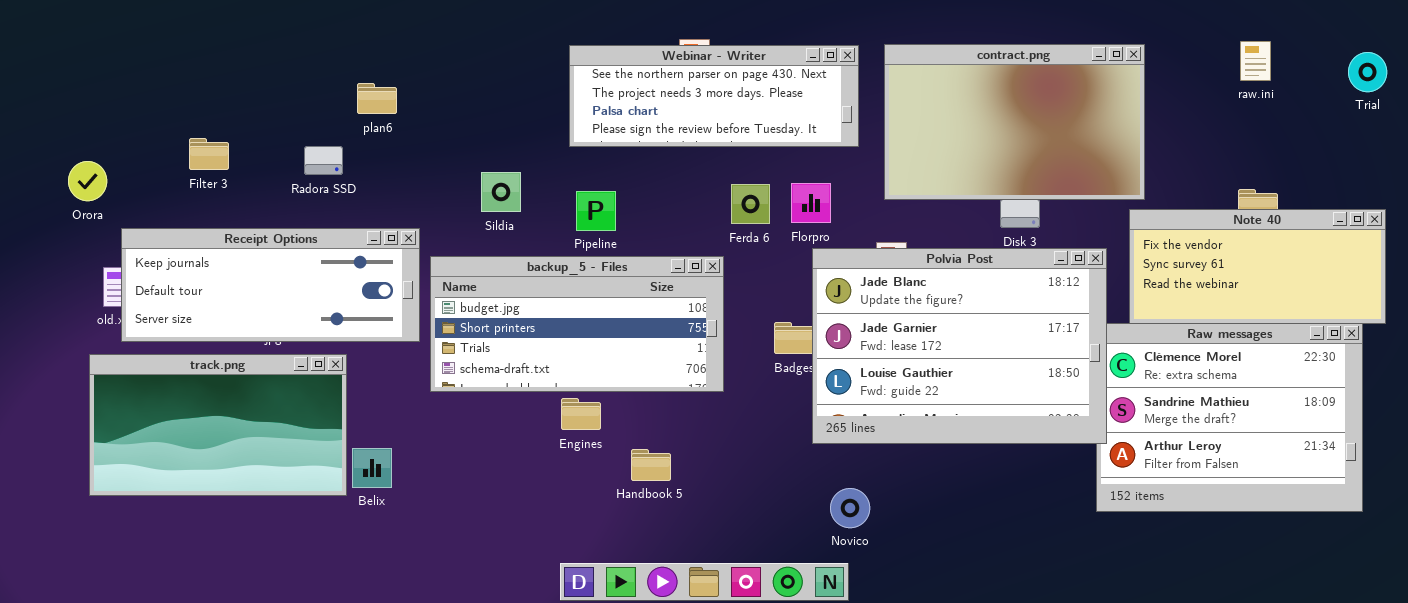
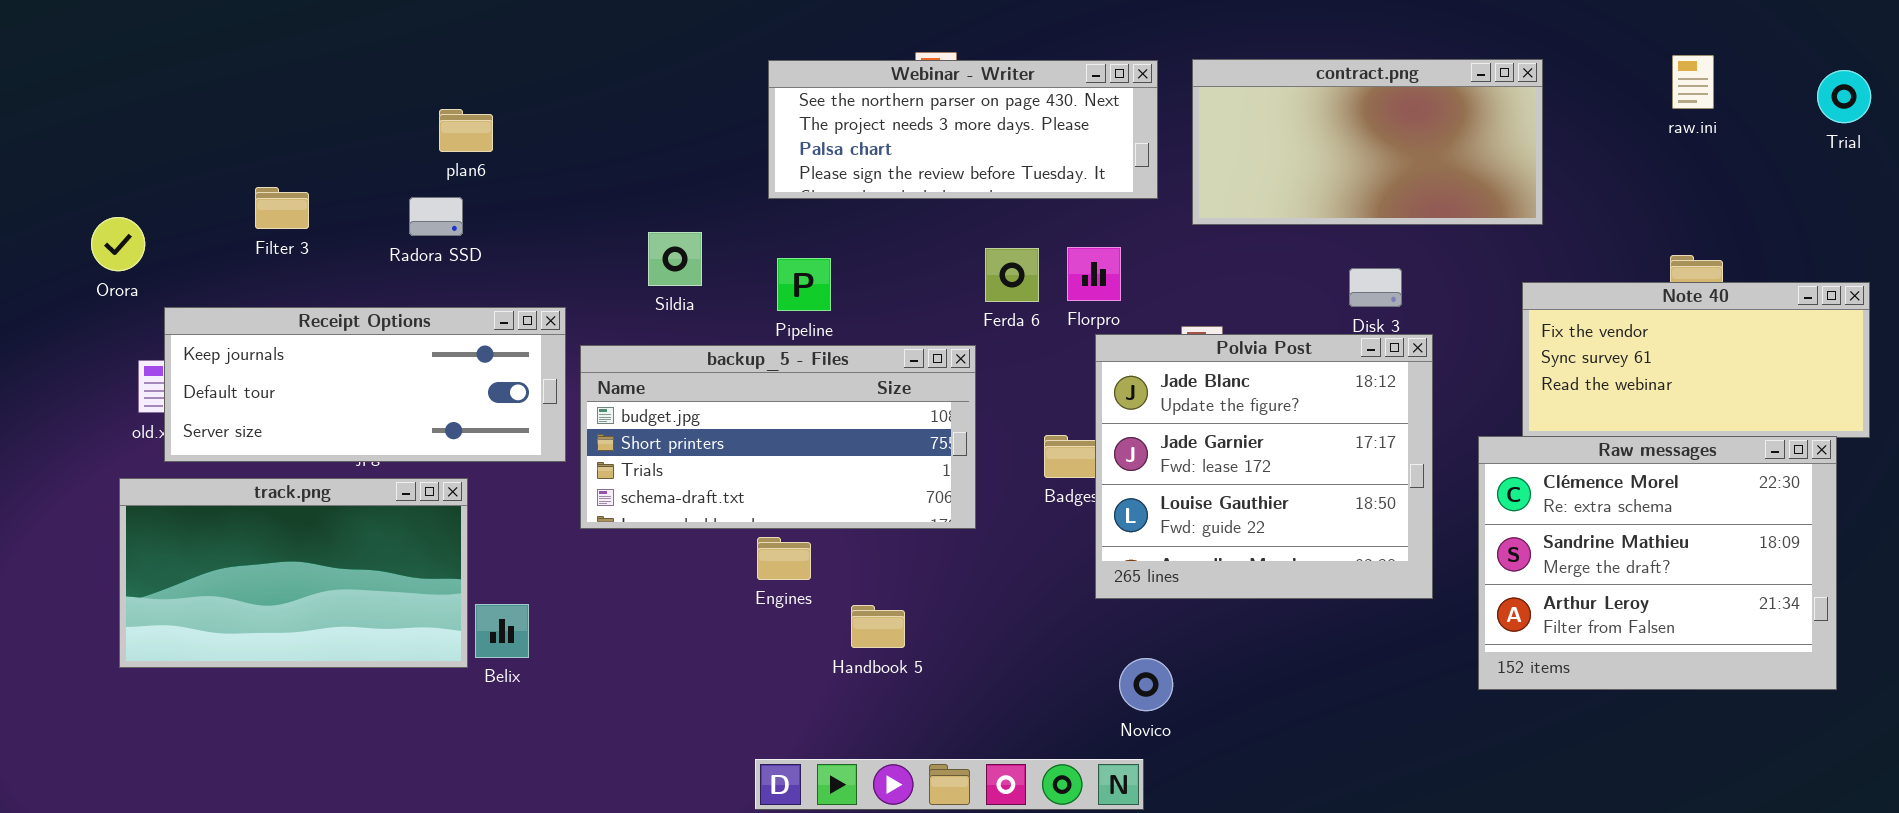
contract.png: [884,44,1145,200] -> [1192,59,1543,225], resized
plan6: [357,83,397,114] -> [439,109,493,152], moved
Polvia Post: [812,248,1107,444] -> [1095,334,1433,599], resized

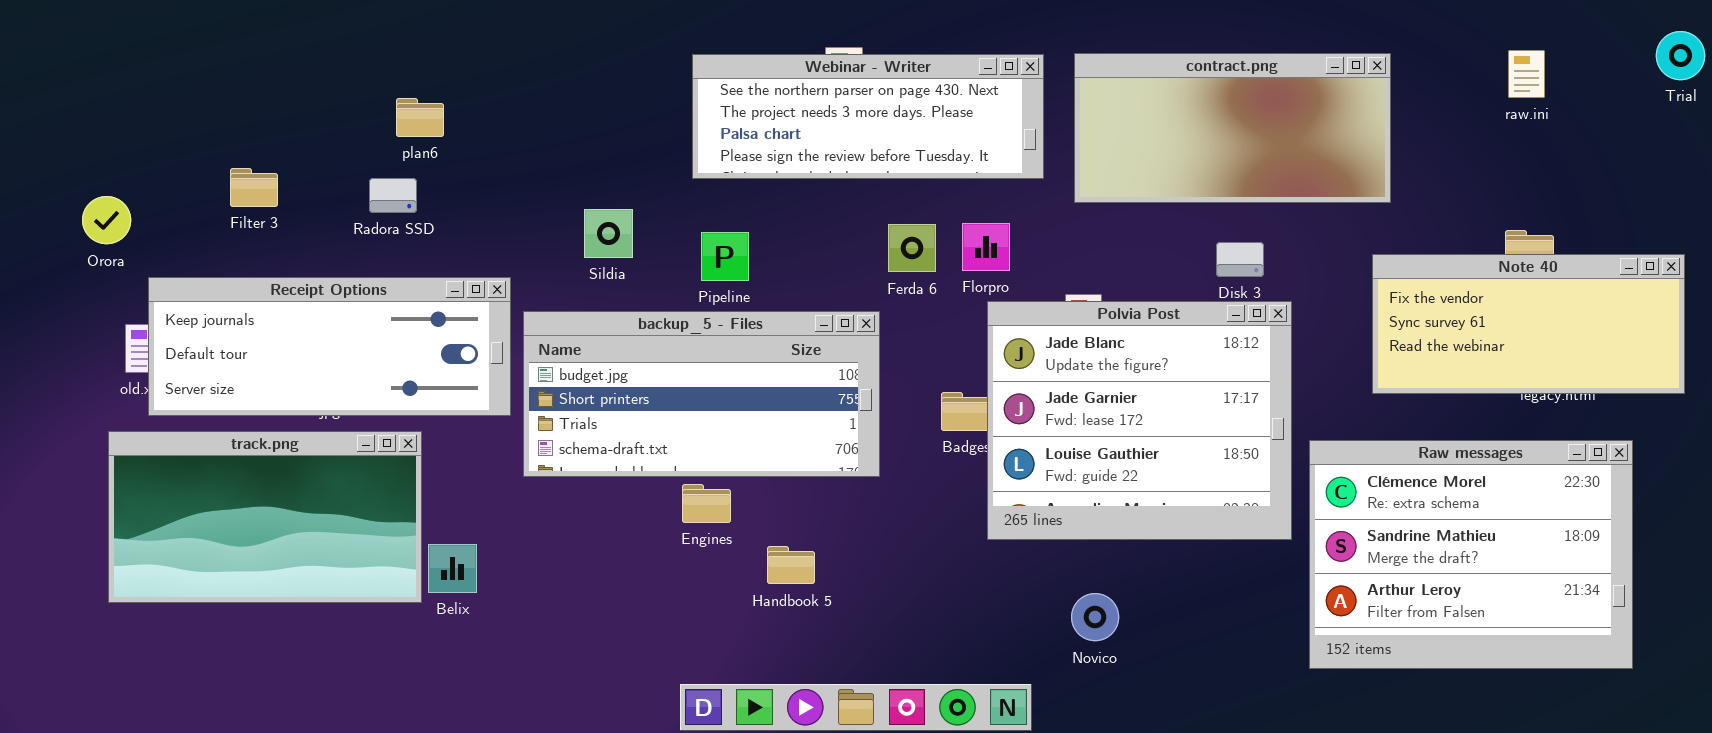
Trial: [1817,70,1871,123] -> [1656,31,1705,80], moved
Raw messages: [1478,436,1837,690] -> [1309,440,1633,669], moved
Novico: [1119,658,1173,711] -> [1071,593,1119,641], moved

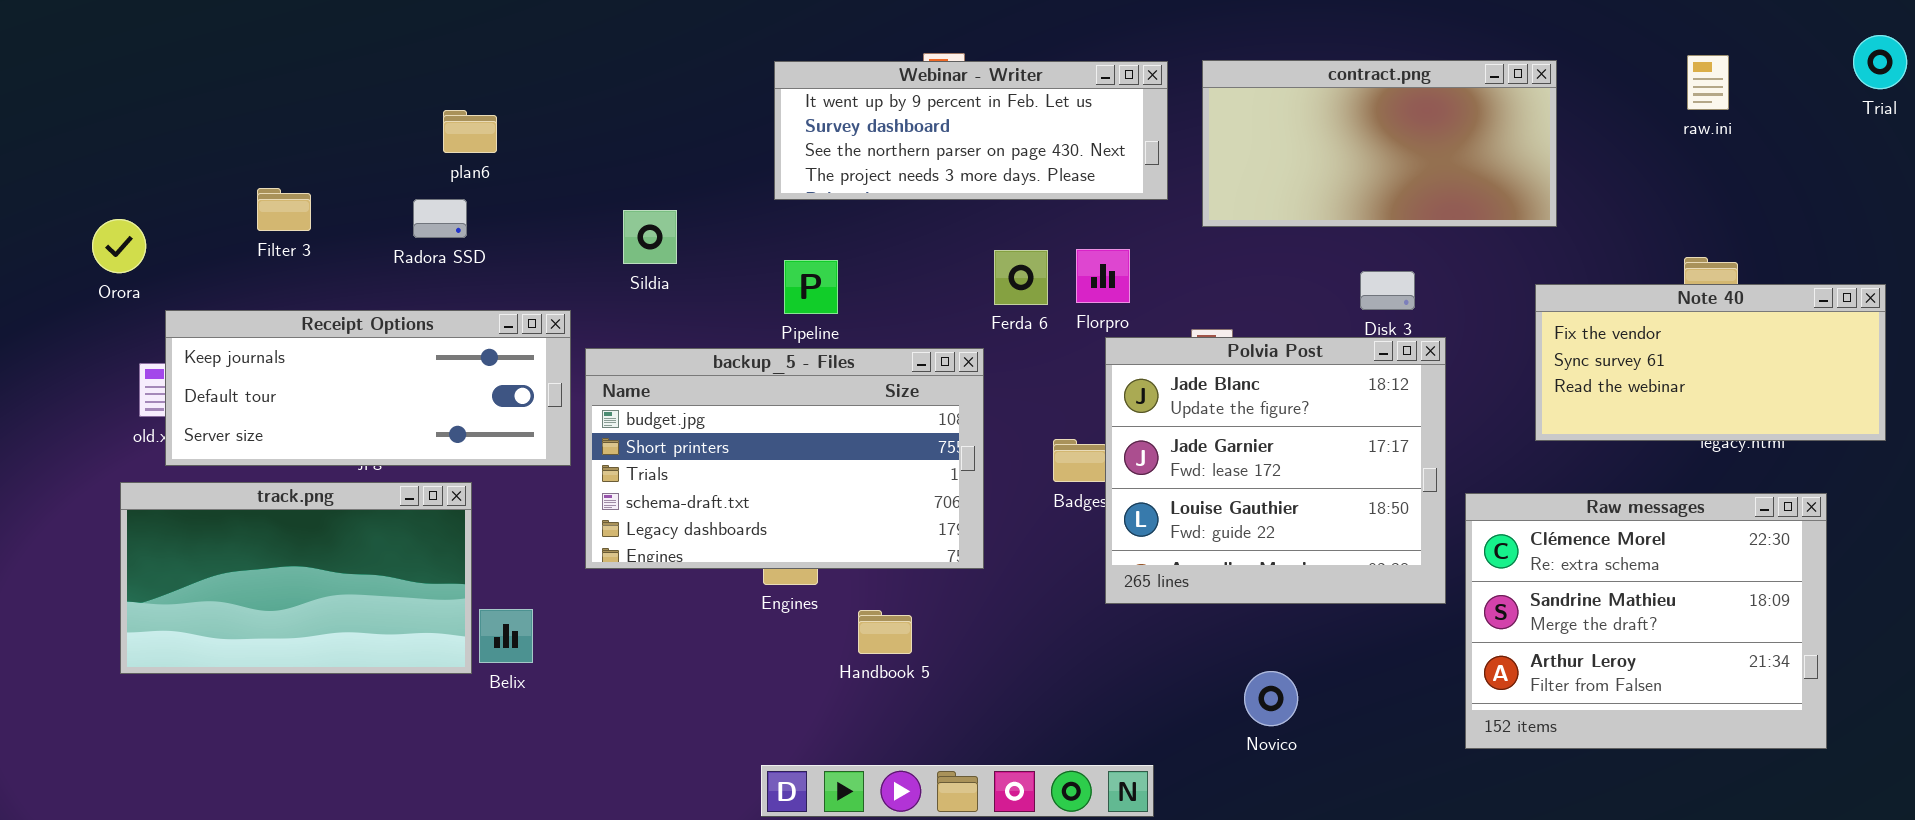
Webinar - Writer: [692,54,1044,179] -> [774,61,1168,200], scrolled up 2 rows
Sildia: [584,209,633,258] -> [623,210,677,264], moved
backup_5 - Files: [523,311,880,477] -> [585,348,984,569], resized
Novico: [1071,593,1119,641] -> [1244,671,1298,726], moved

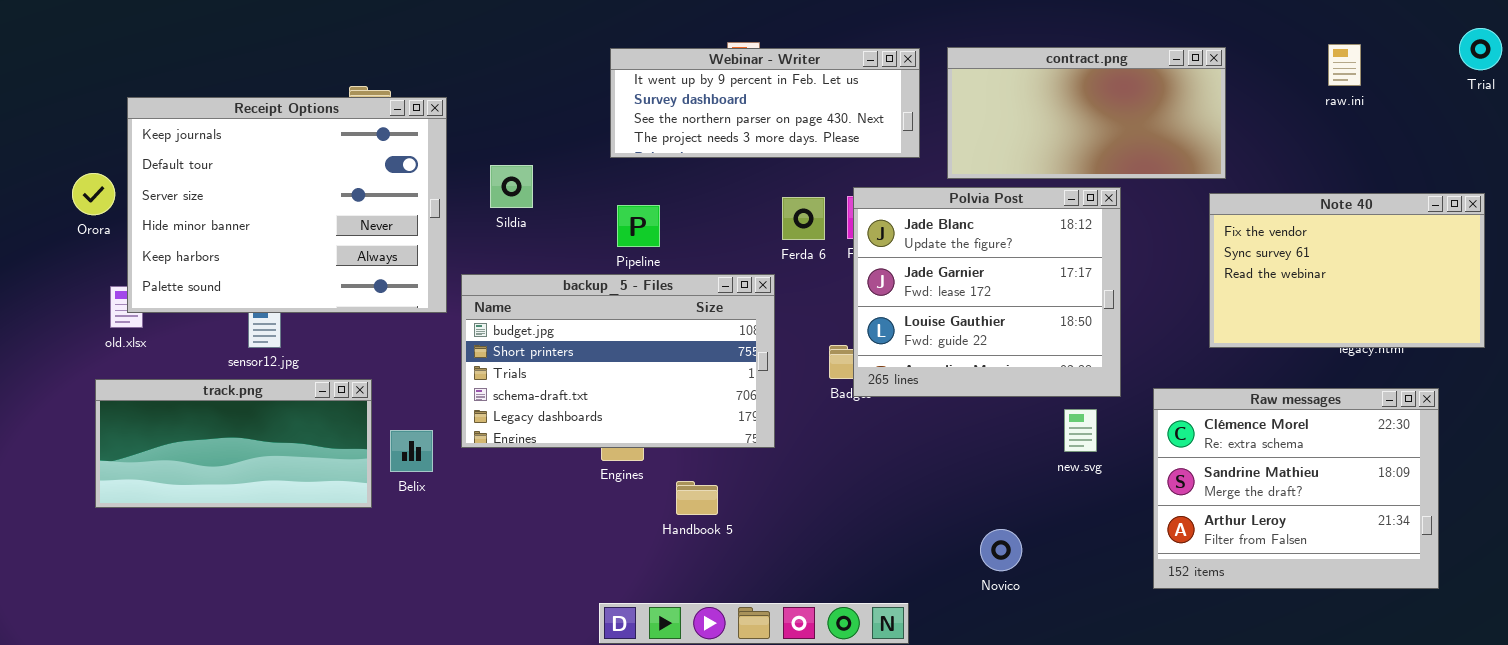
Note 40: [1535,284,1886,441] -> [1209,193,1485,348], resized
Receipt Options: [165,310,571,466] -> [127,97,447,313], moved, resized
Polvia Post: [1105,337,1446,604] -> [853,187,1121,397], moved
track.png: [120,482,472,674] -> [95,379,372,508], resized
Belix: [479,609,533,663] -> [390,430,433,472], moved

